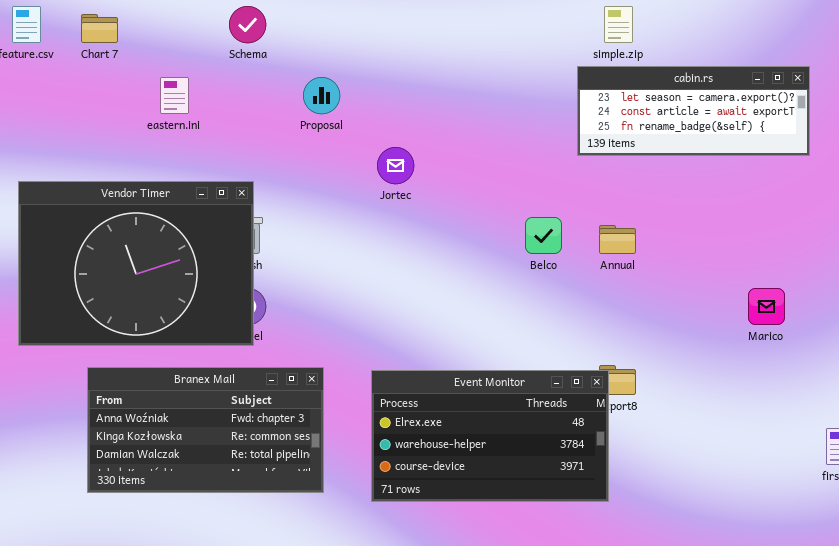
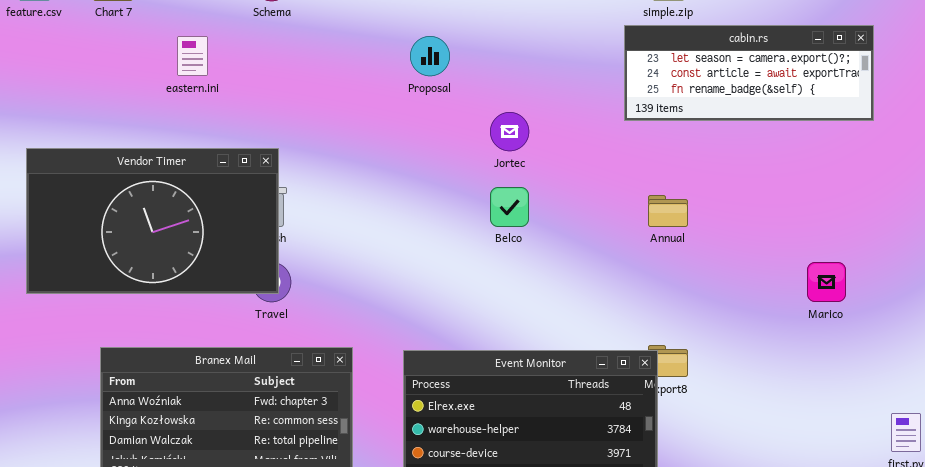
Proposal: [303,77,340,114] -> [410,36,450,76], moved
Jortec: [377,147,414,184] -> [490,112,529,151], moved
Vendor Timer: [18,181,254,346] -> [26,148,279,294], resized
Belco: [525,217,562,254] -> [490,187,529,227], moved

